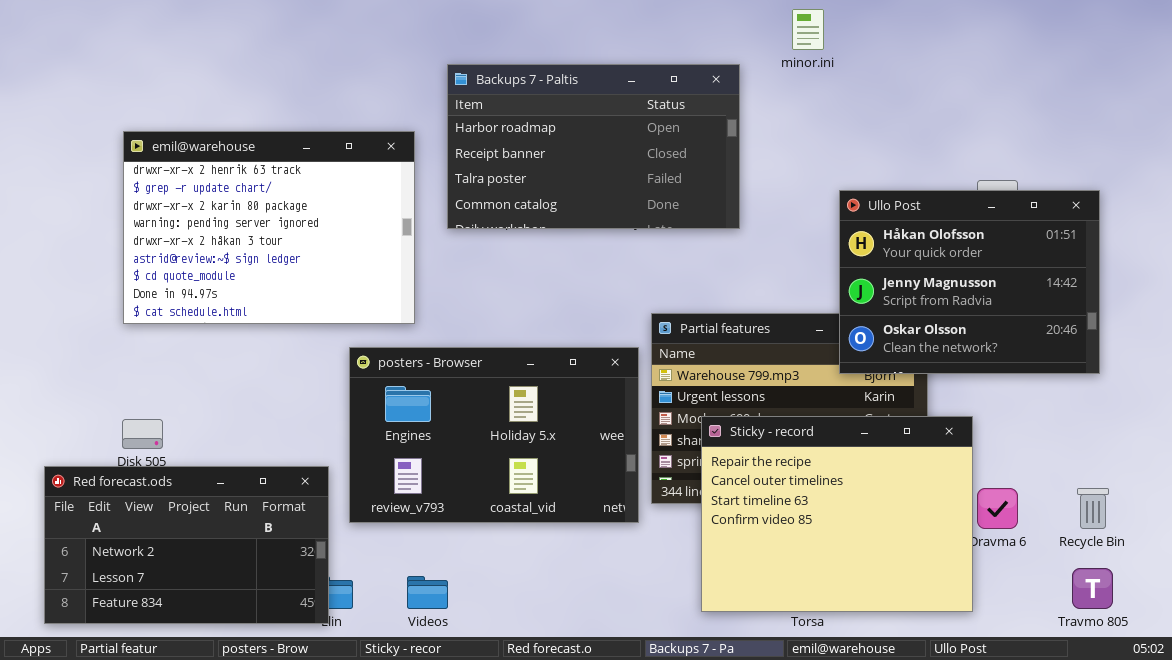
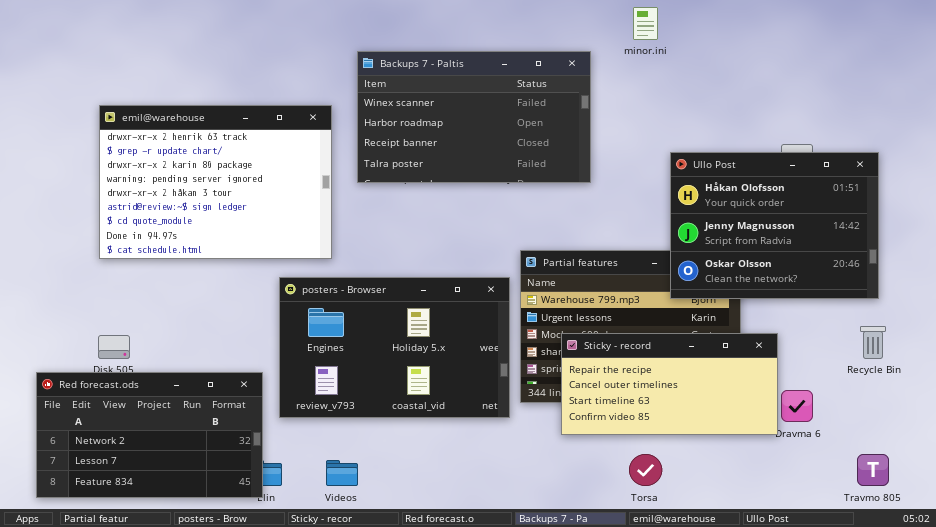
Backups 7 - Paltis: [447,64,740,229] -> [357,51,591,183], scrolled up 1 row
Sticky - record: [701,416,973,612] -> [561,333,778,435], resized
Recycle Bin: [1077,488,1109,529] -> [860,326,886,359], moved

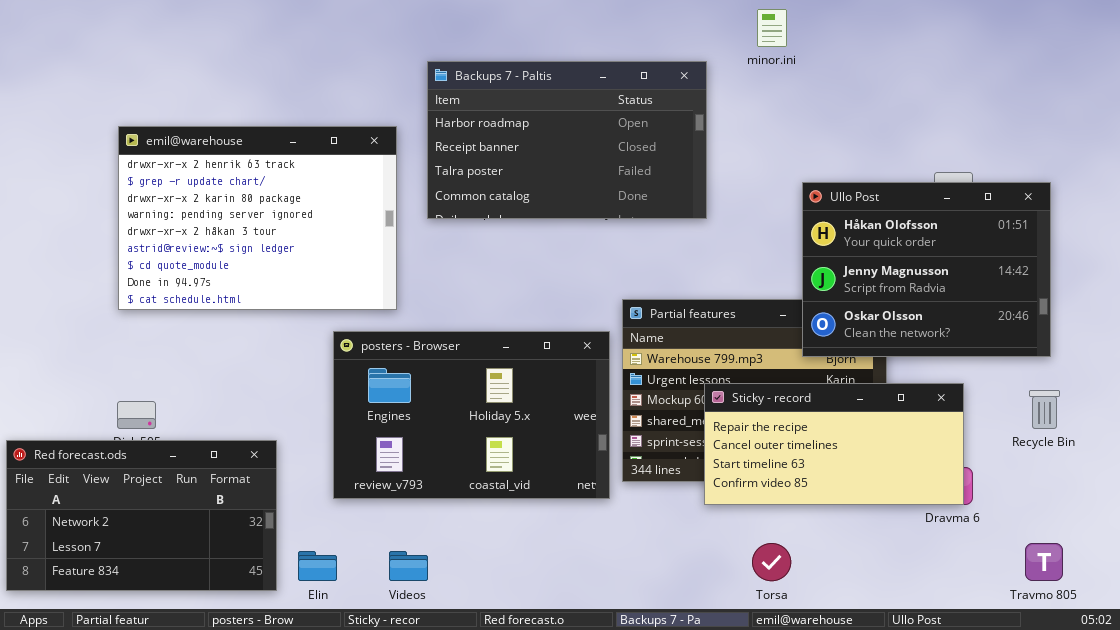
Backups 7 - Paltis: [357,51,591,183] -> [427,61,707,219], scrolled down 1 row
Sticky - record: [561,333,778,435] -> [704,383,964,505], moved
Red forecast.ods: [36,372,263,498] -> [6,440,277,591], moved

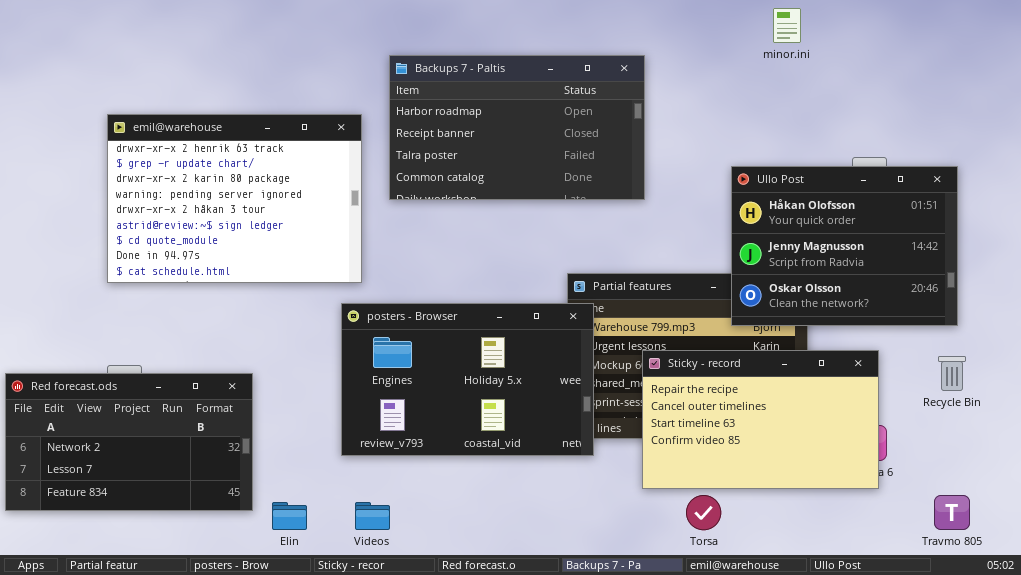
minor.ini: [757,9,787,47] -> [773,8,801,43], moved
posters - Browser: [333,331,610,499] -> [341,303,594,456], moved
Sticky - record: [704,383,964,505] -> [642,350,879,489], resized
Red forecast.ods: [6,440,277,591] -> [5,373,253,511], moved

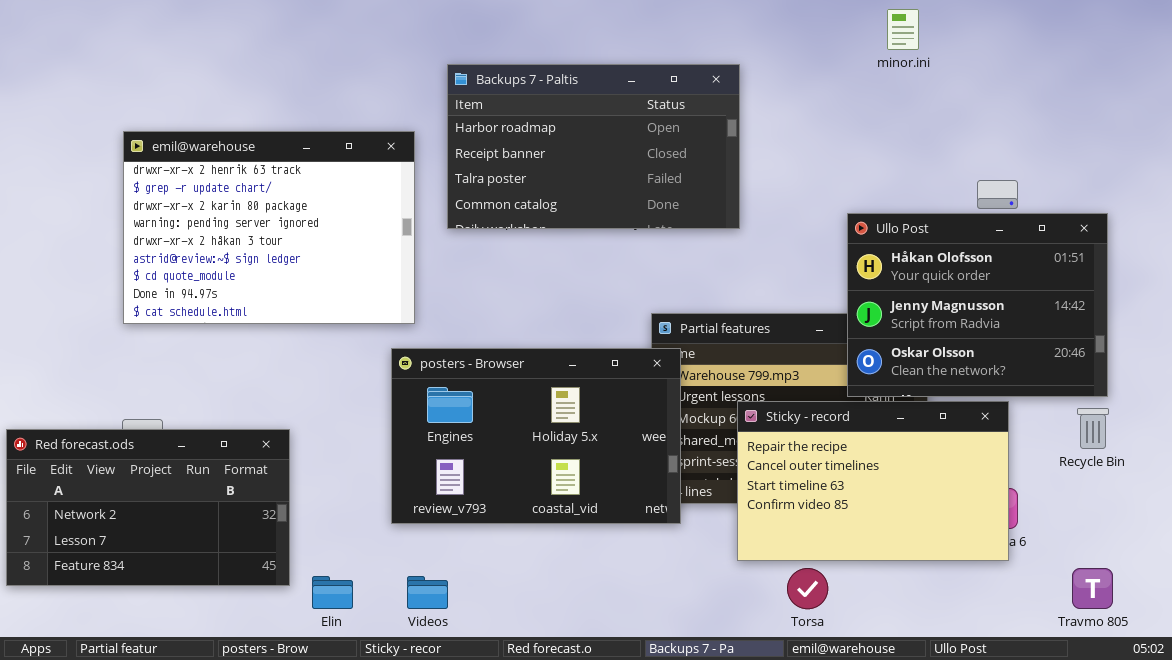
Ullo Post: [731,166,958,326] -> [847,213,1108,397], moved

